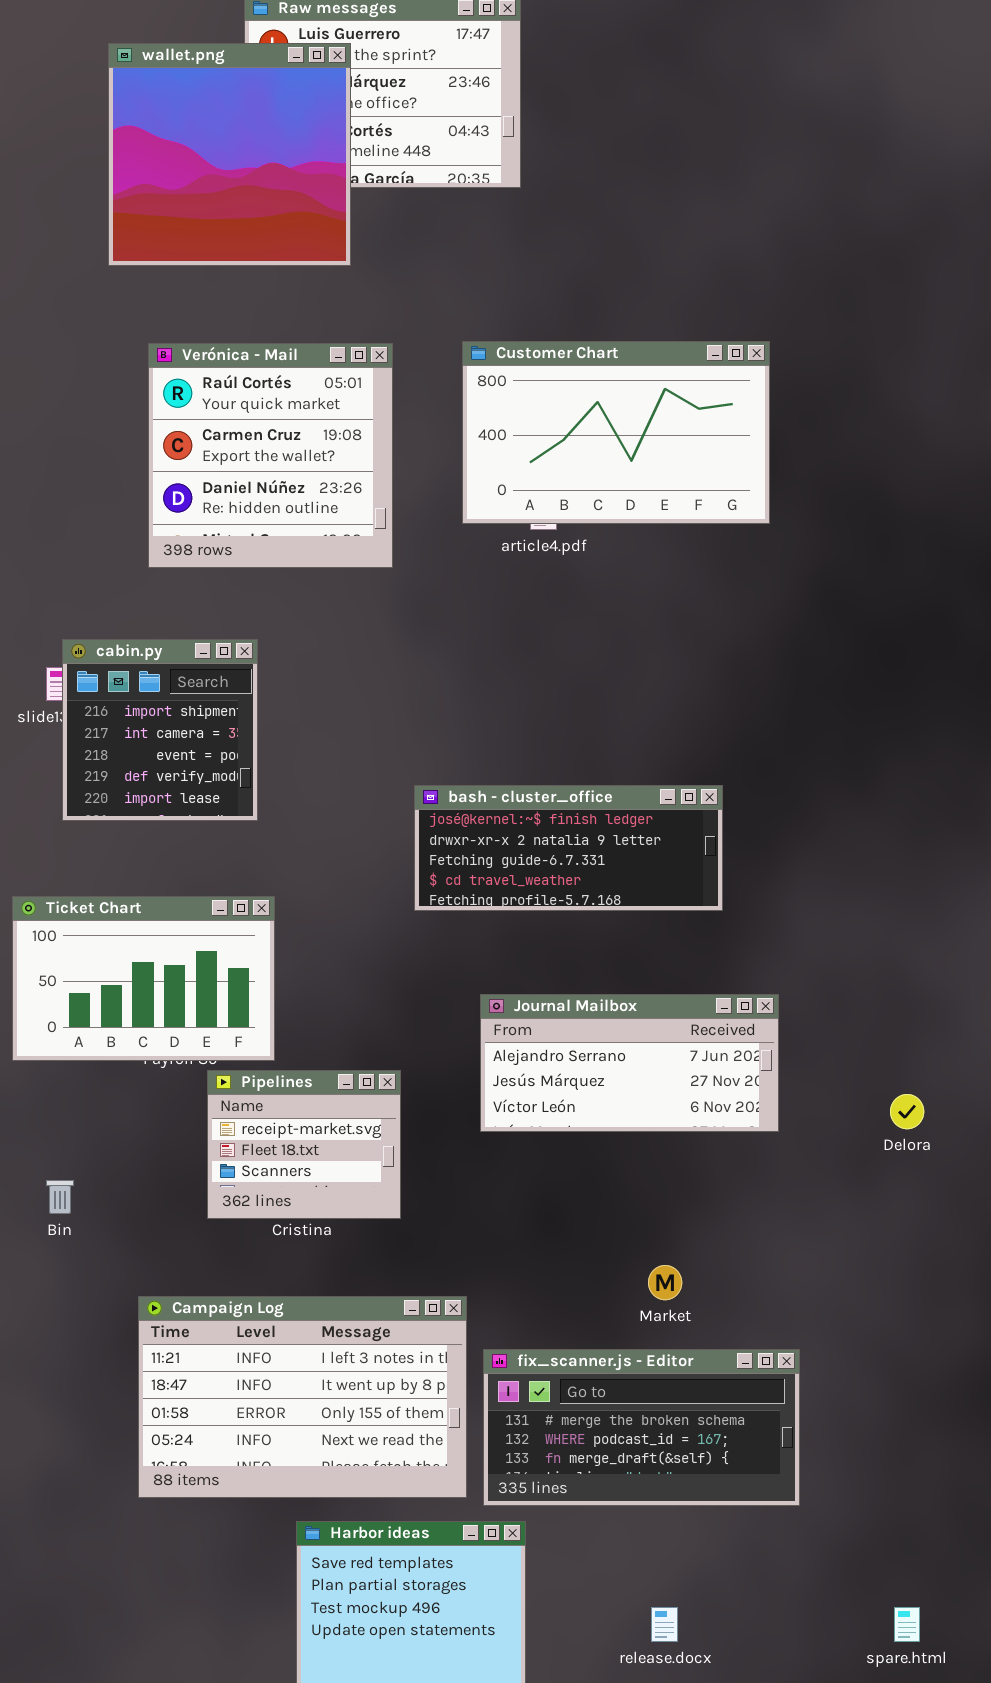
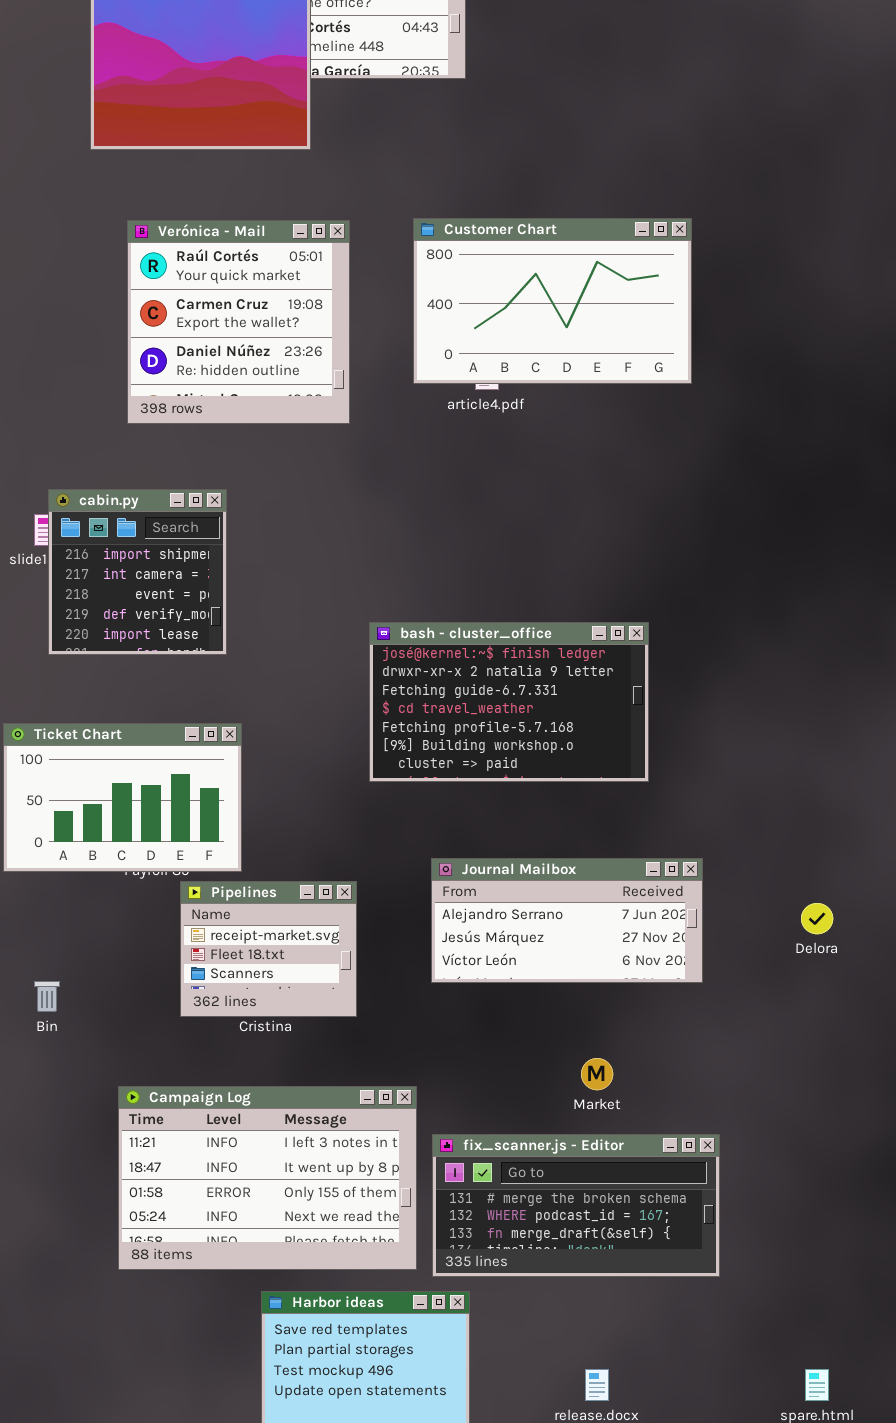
bash - cluster_office: [414,785,723,911] -> [369,622,649,782], resized
Journal Mailbox: [480,994,779,1132] -> [431,858,703,983], moved

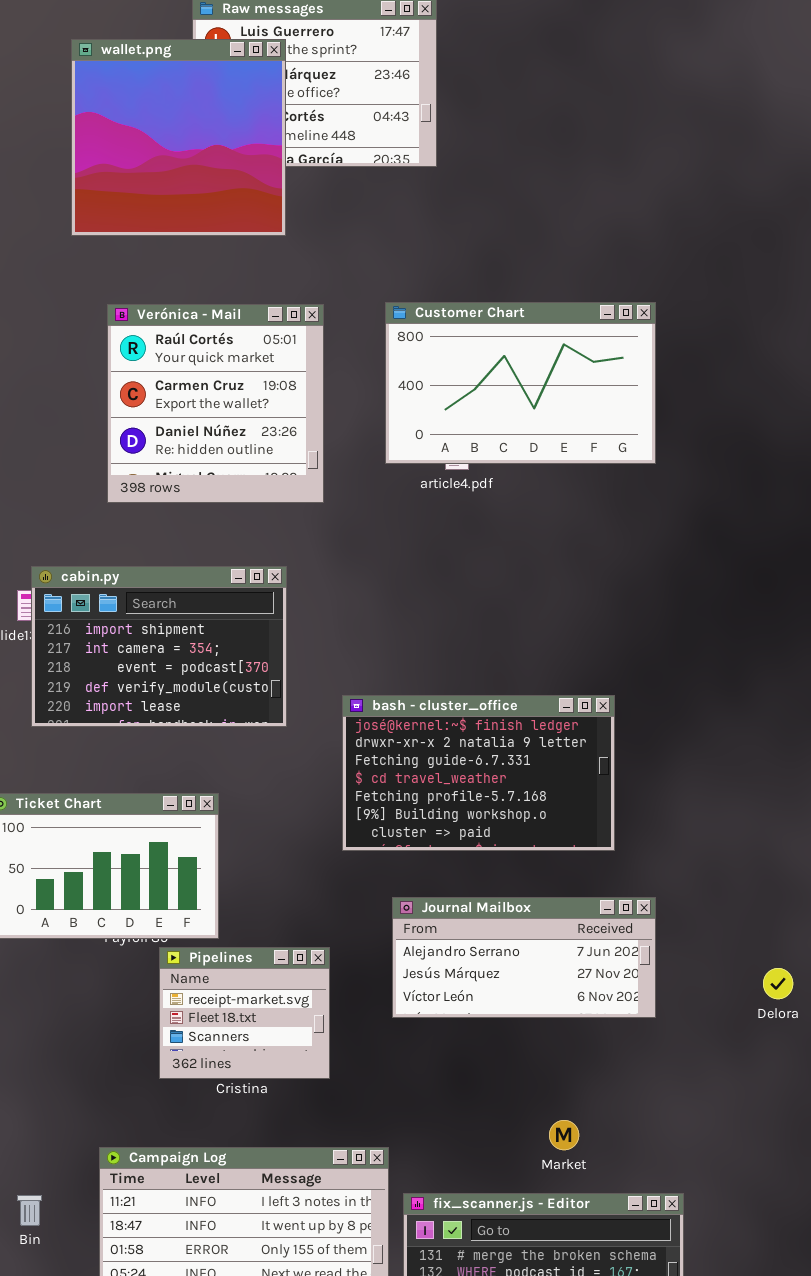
cabin.py: [48,489,227,655] -> [31,566,287,727], resized
Journal Mailbox: [431,858,703,983] -> [392,897,656,1018], moved
Bin: [34,981,60,1012] -> [17,1195,42,1226], moved

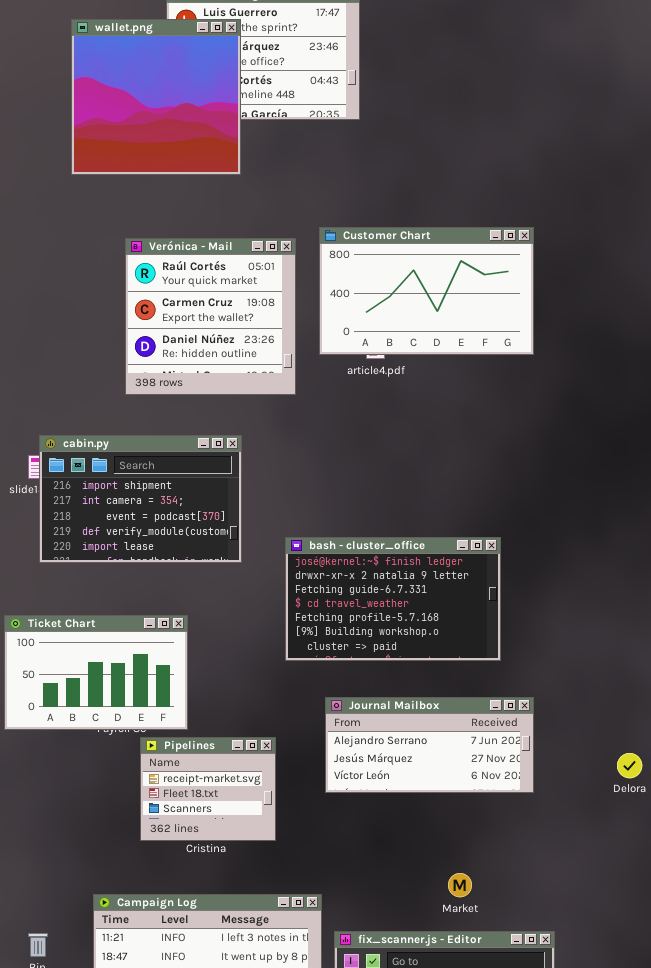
Verónica - Mail: [107,304,324,503] -> [125,238,296,395], moved

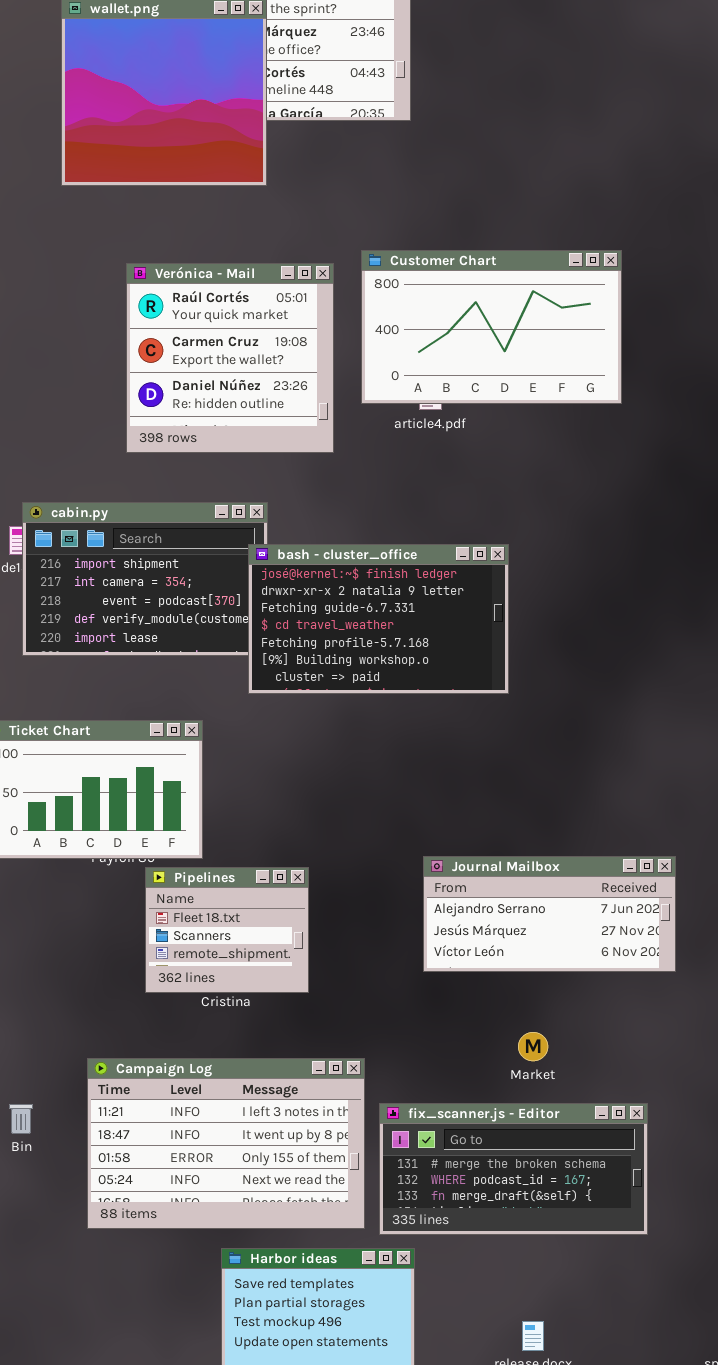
bash - cluster_office: [285,537,501,661] -> [248,544,509,694], moved
Journal Mailbox: [325,697,534,793] -> [423,856,676,972], moved
Pipelines: [140,737,276,841] -> [145,867,309,993], scrolled down 1 row

